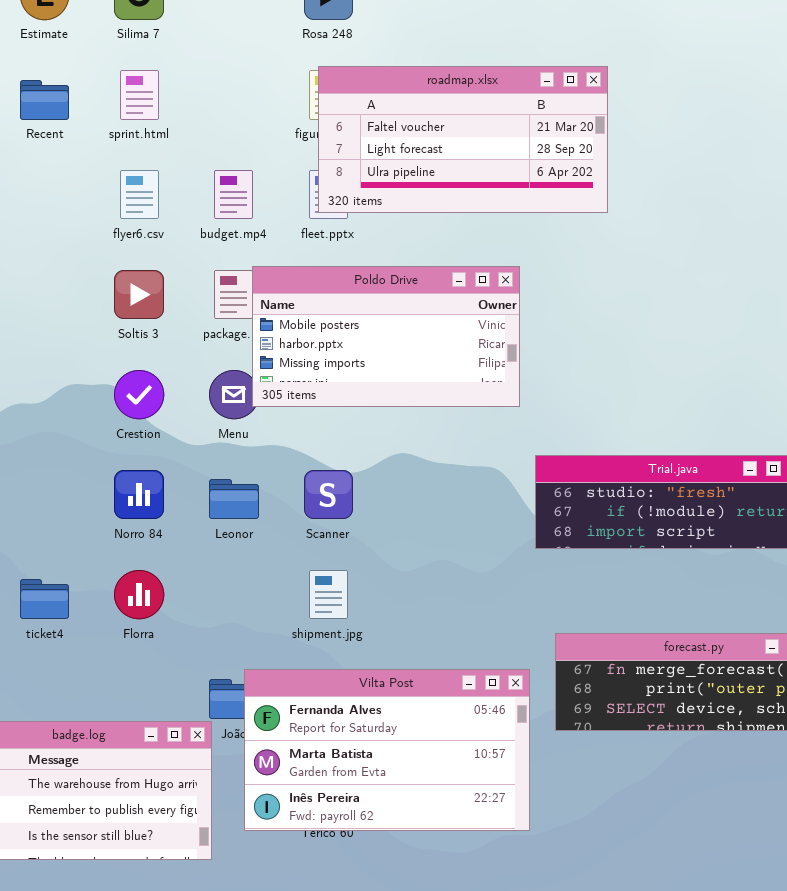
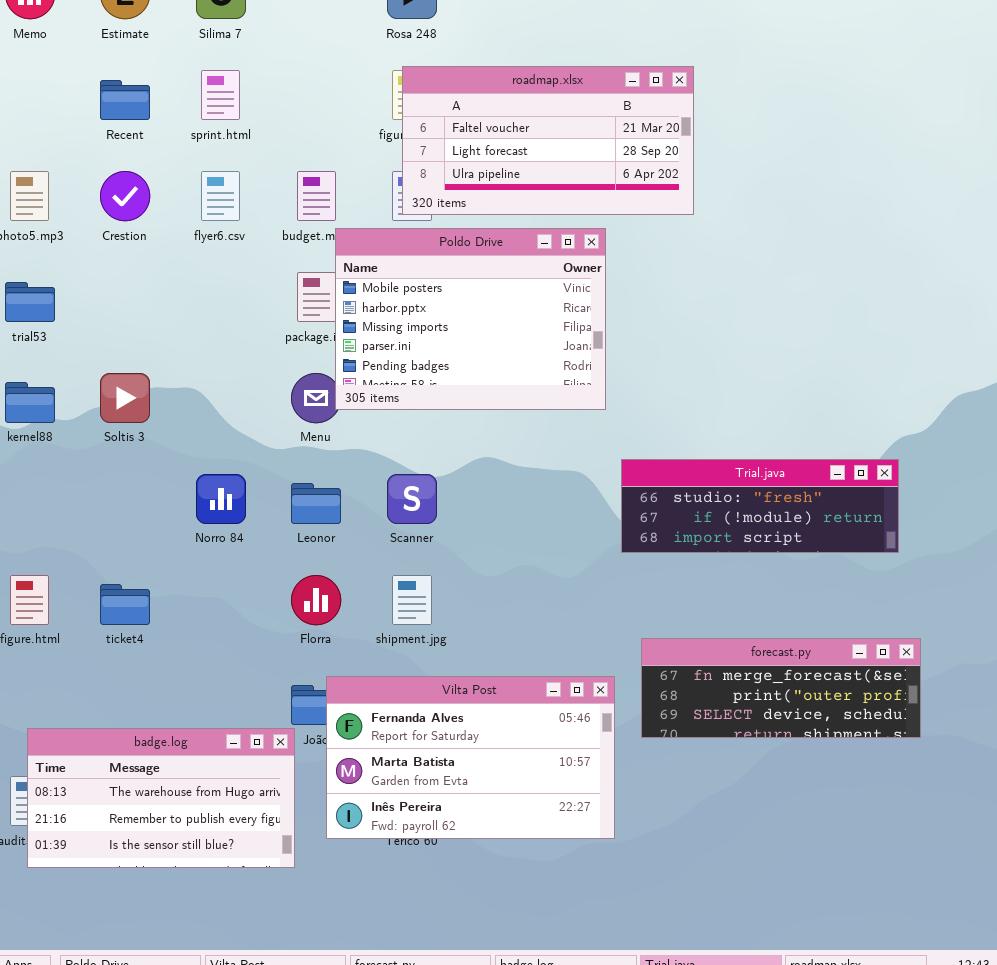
Poldo Drive: [252,266,520,407] -> [335,228,606,410], resized
Soltis 3: [114,270,164,319] -> [100,373,150,423], moved
Crestion: [114,370,164,419] -> [100,171,150,221], moved
Florra: [114,570,164,619] -> [291,575,341,625], moved

